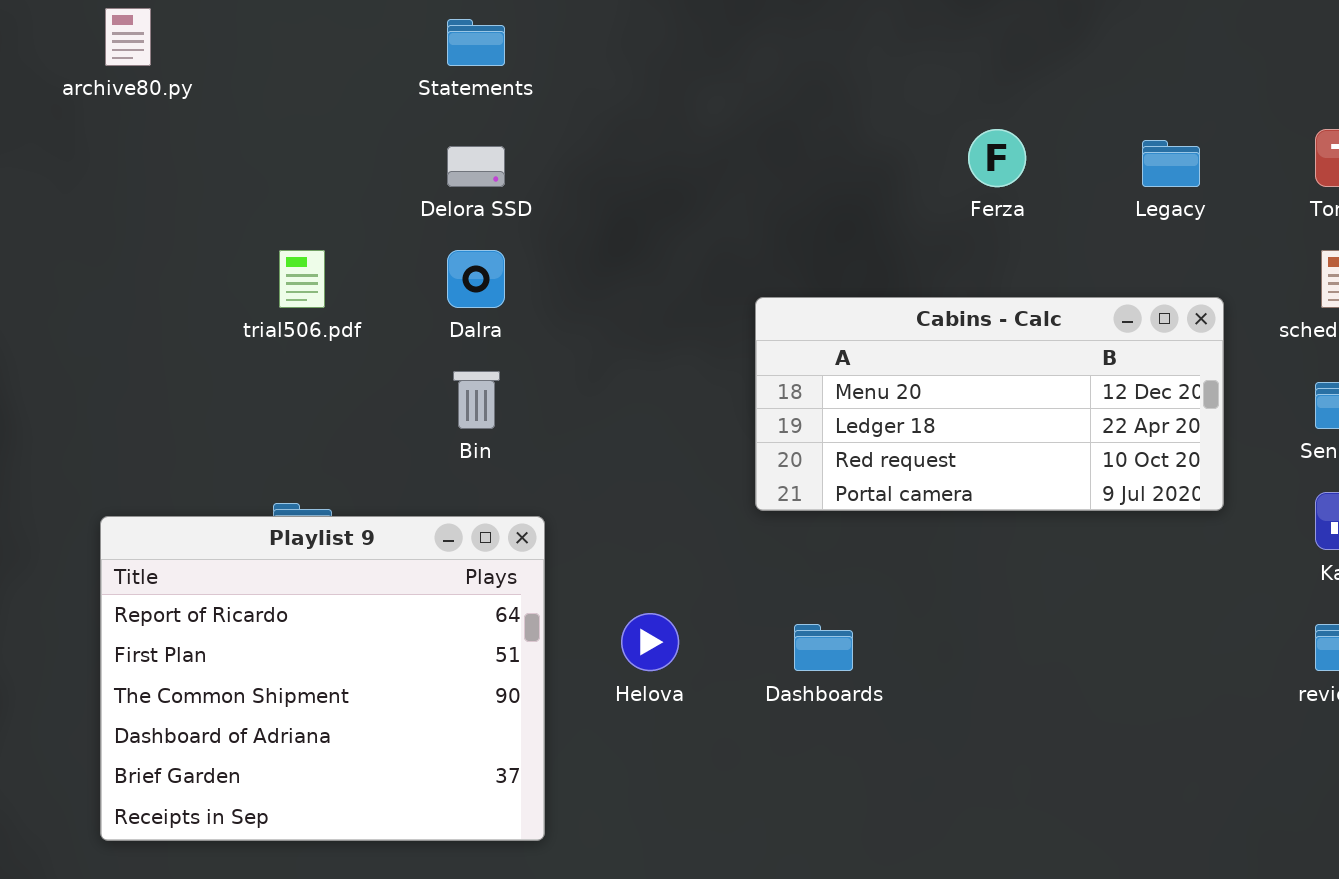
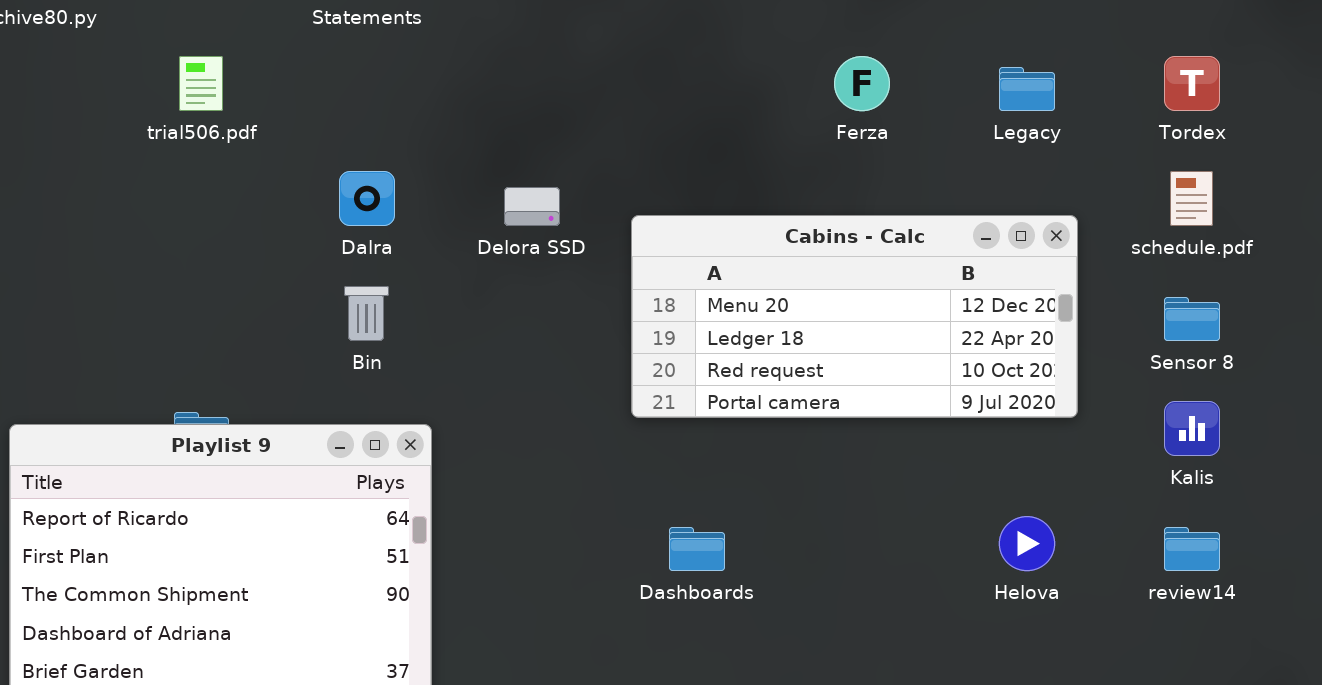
Delora SSD: [447,146,505,187] -> [504,187,560,226], moved
trial506.pdf: [279,250,325,308] -> [179,56,223,111], moved
Helova: [621,613,679,671] -> [999,516,1055,571], moved

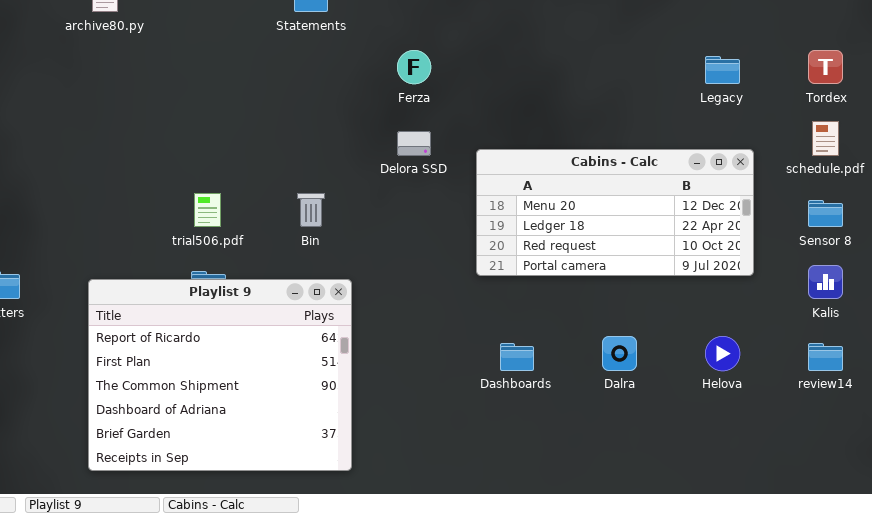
trial506.pdf: [179,56,223,111] -> [194,193,221,227], moved
Ferza: [834,56,890,111] -> [397,50,431,84], moved
Dalra: [339,171,395,226] -> [602,336,637,371], moved

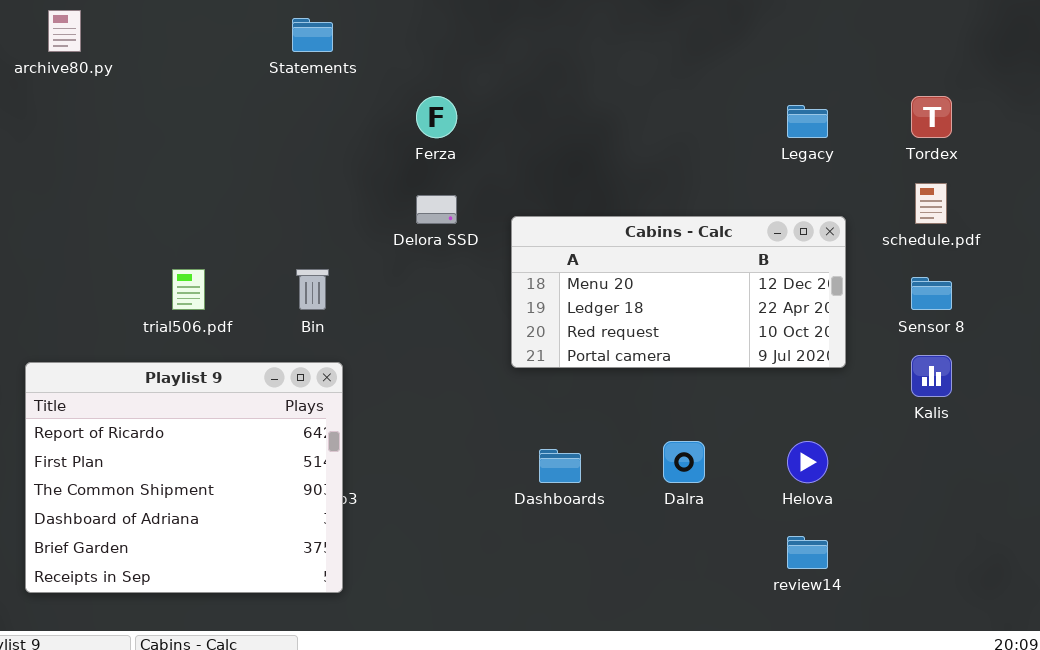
Playlist 9: [88,279,352,471] -> [25,362,343,593], moved
review14: [808,343,843,371] -> [787,536,828,569], moved

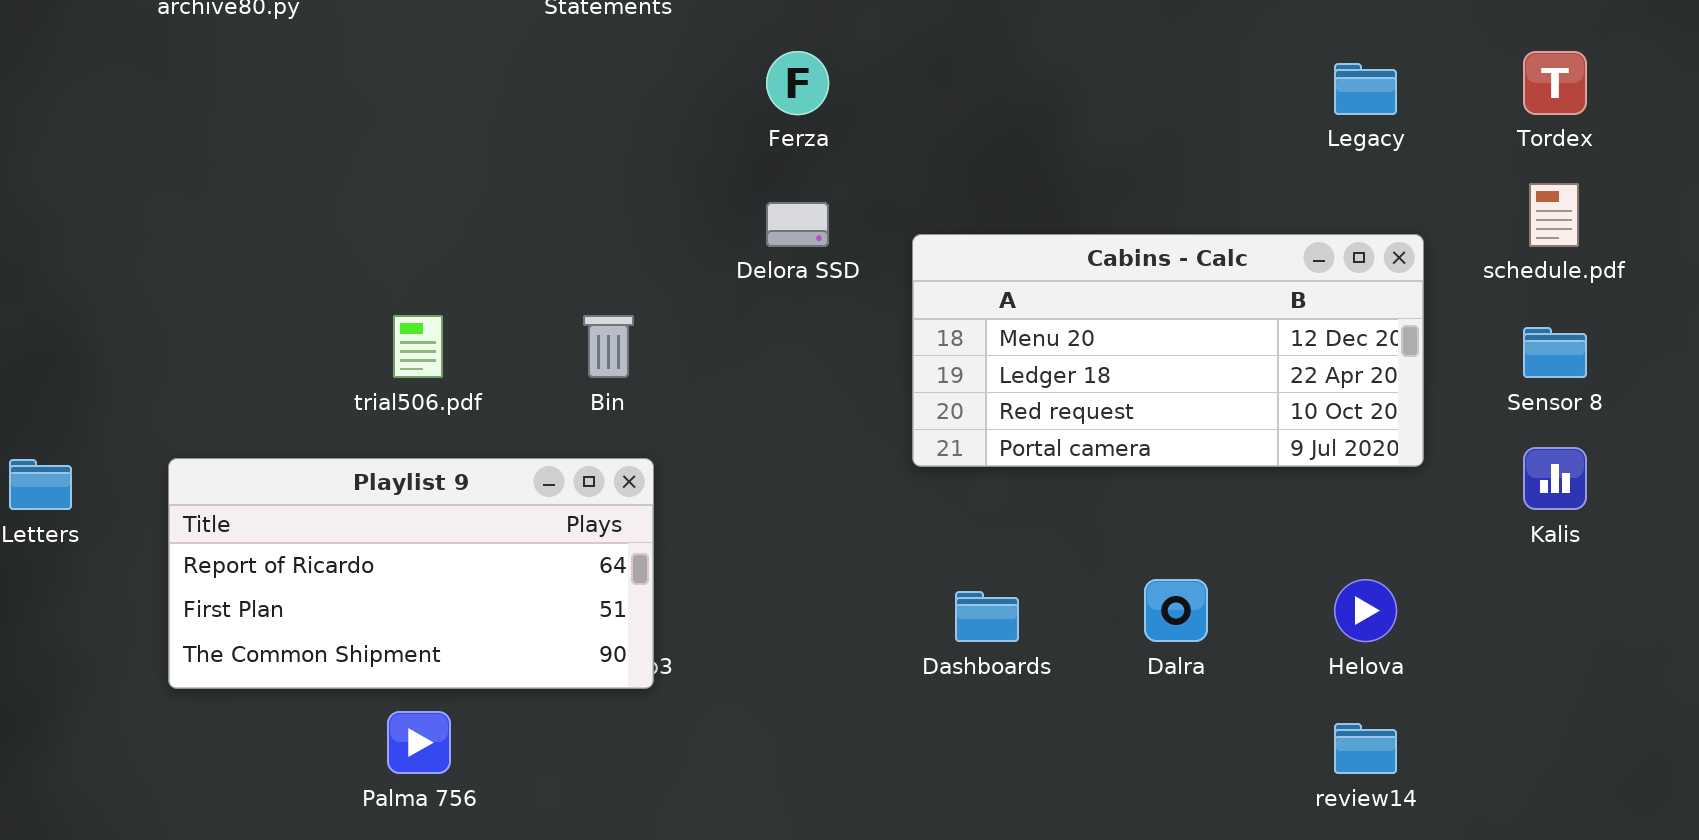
Playlist 9: [25,362,343,593] -> [168,458,654,689], resized

